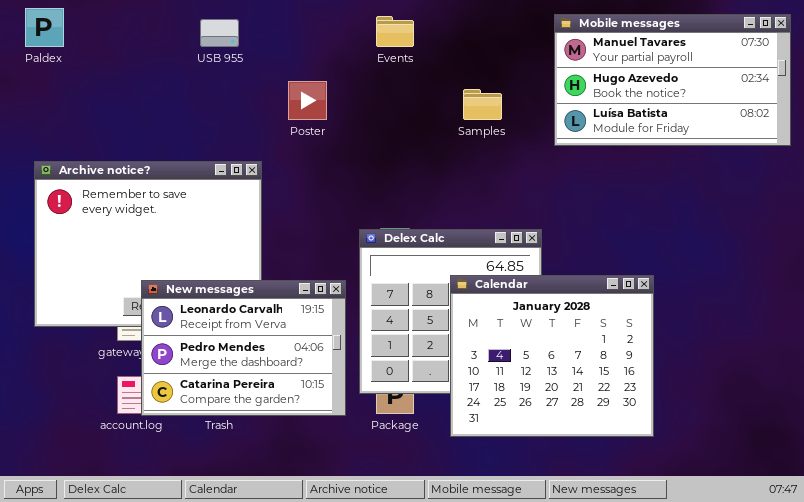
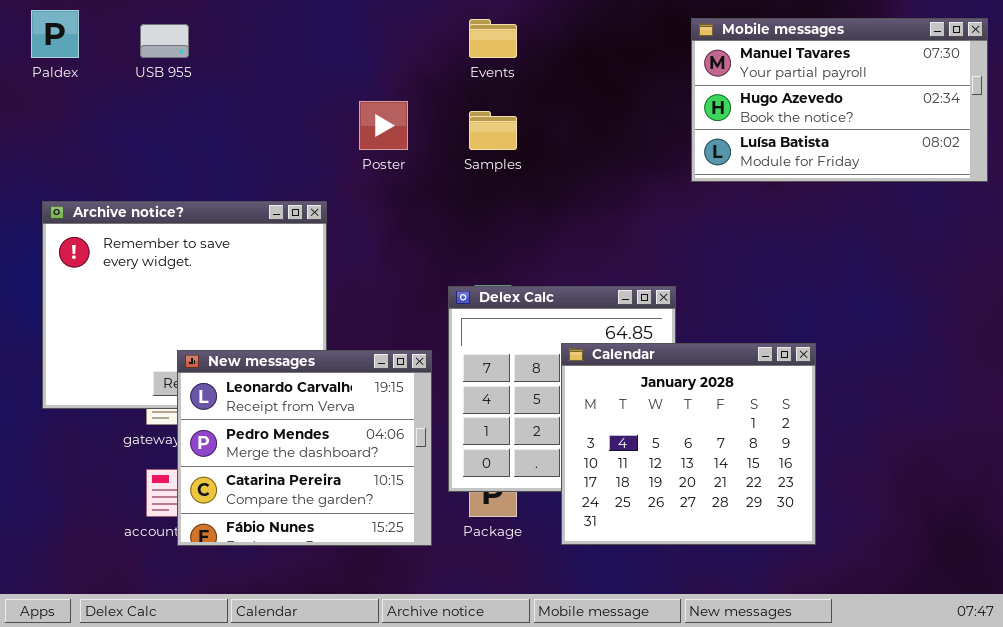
USB 955: [200,19,239,47] -> [140,24,189,58], moved
Samples: [463,89,502,120] -> [469,111,517,150], moved
New messages: [141,280,346,416] -> [177,350,432,546], resized

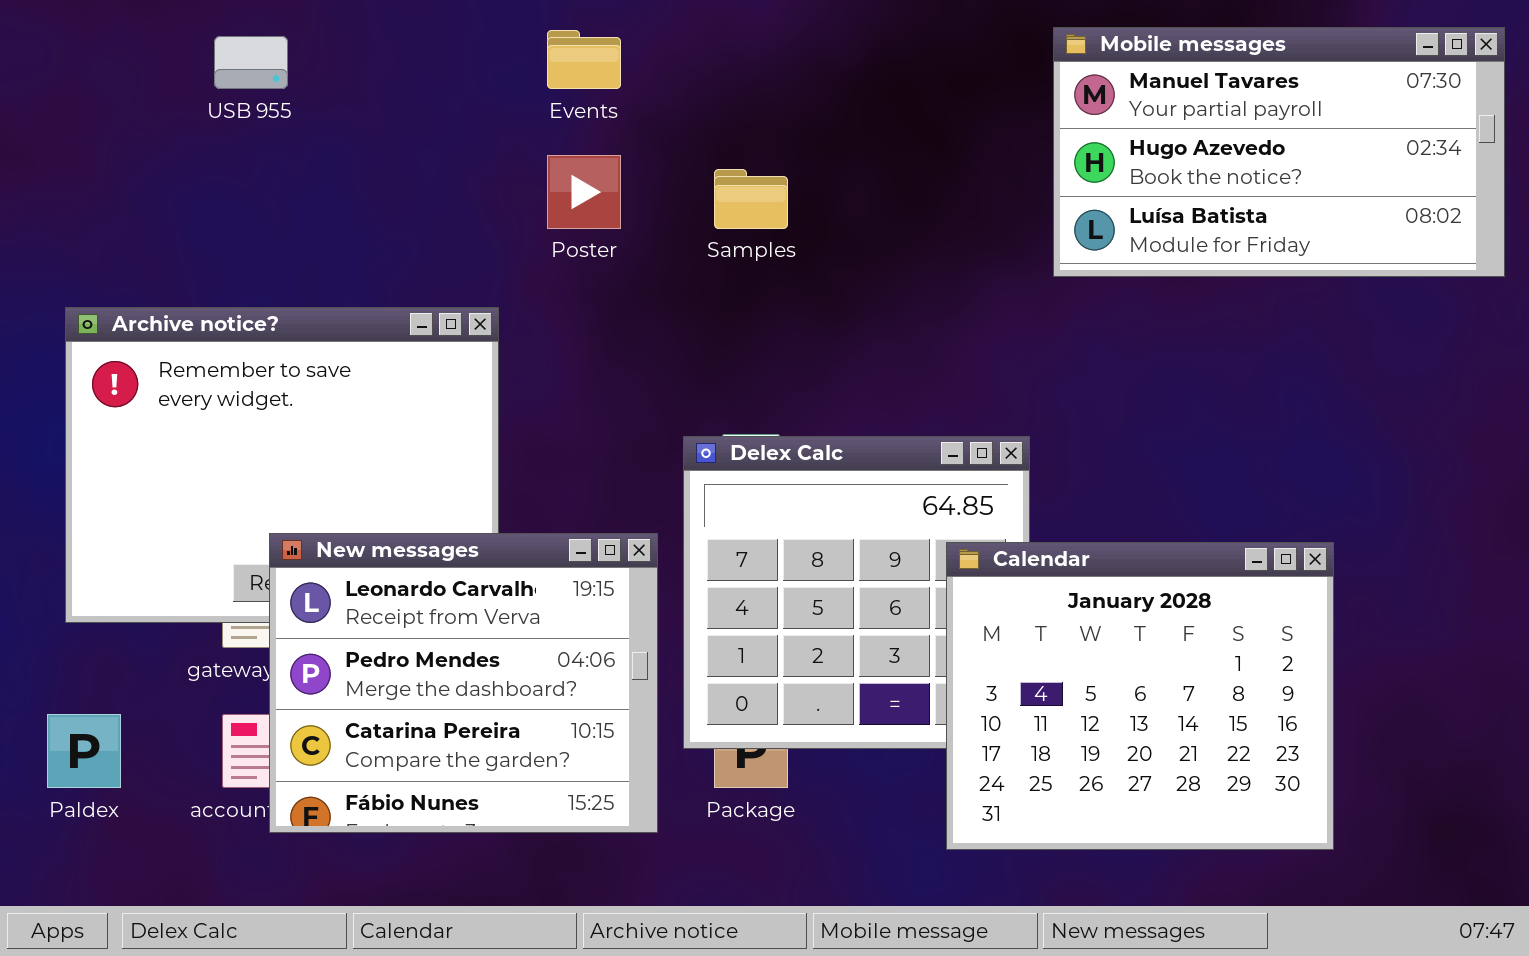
Paldex: [31,10,79,58] -> [47,714,121,788], moved
Events: [469,19,517,58] -> [547,30,621,89], moved
Calendar: [561,343,816,545] -> [946,542,1334,850], moved

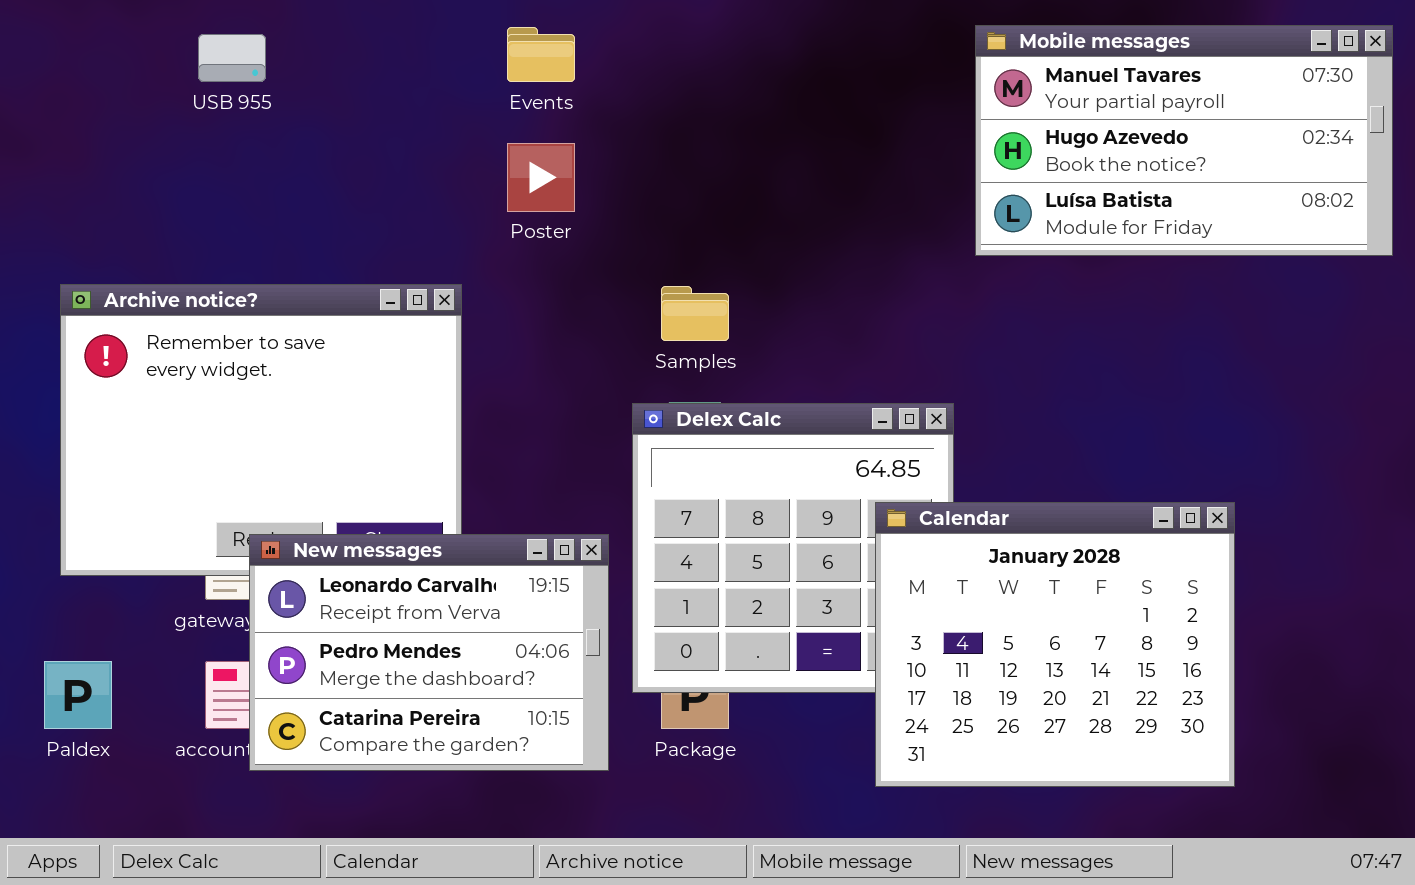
Samples: [714,169,788,229] -> [661,286,729,341], moved
New messages: [269,533,658,833] -> [249,534,609,771], resized

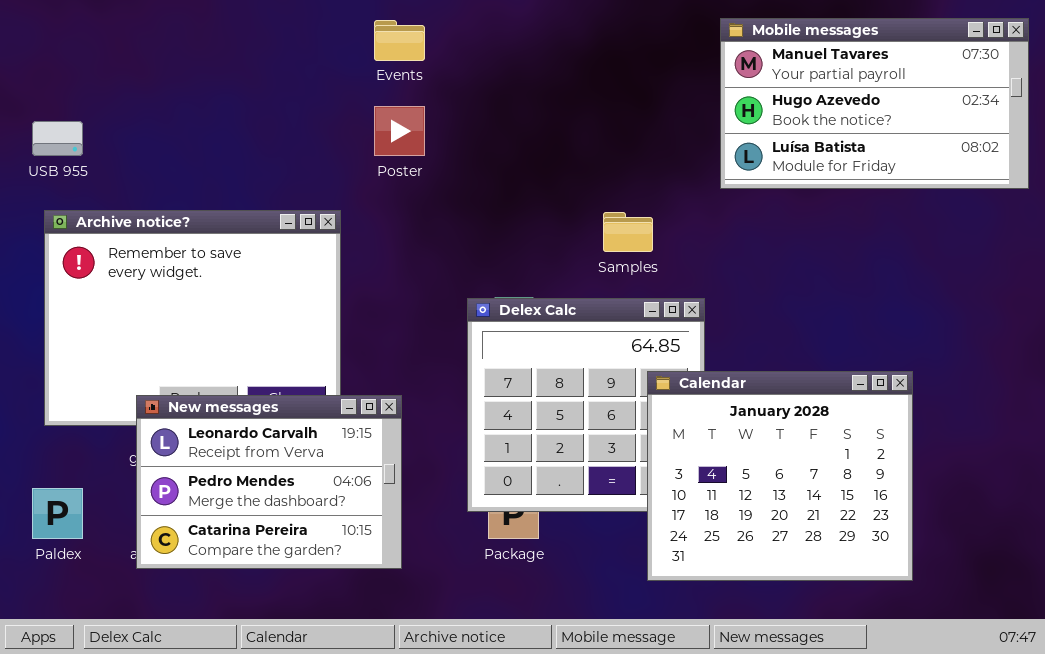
USB 955: [198,34,266,82] -> [32,121,83,156], moved
Samples: [661,286,729,341] -> [603,212,653,252], moved
New messages: [249,534,609,771] -> [136,395,402,569], moved

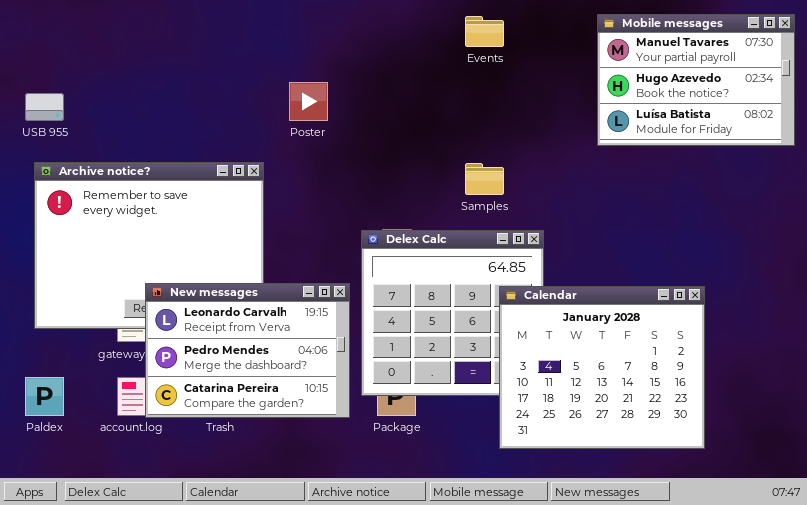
Mobile messages: [720,18,1029,189] -> [597,14,795,146], resized
Events: [374,20,425,61] -> [465,16,504,47], moved
New messages: [136,395,402,569] -> [145,283,350,418], moved

